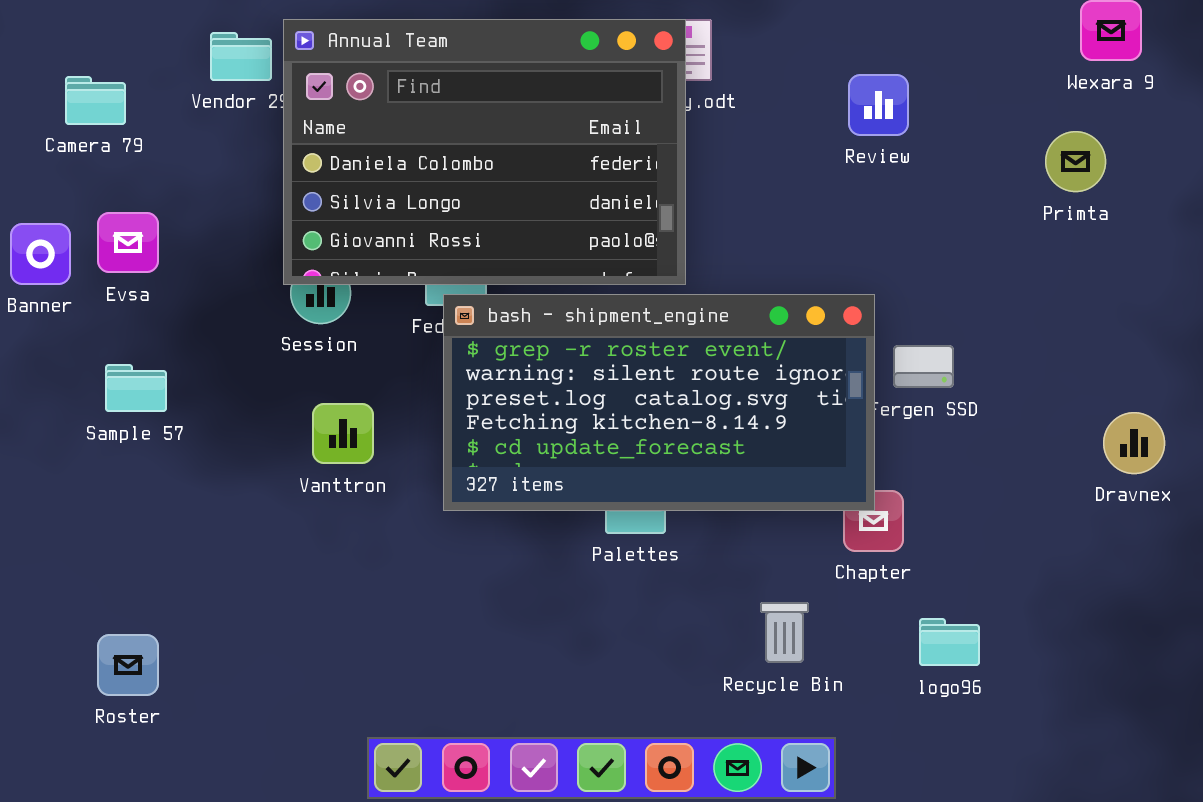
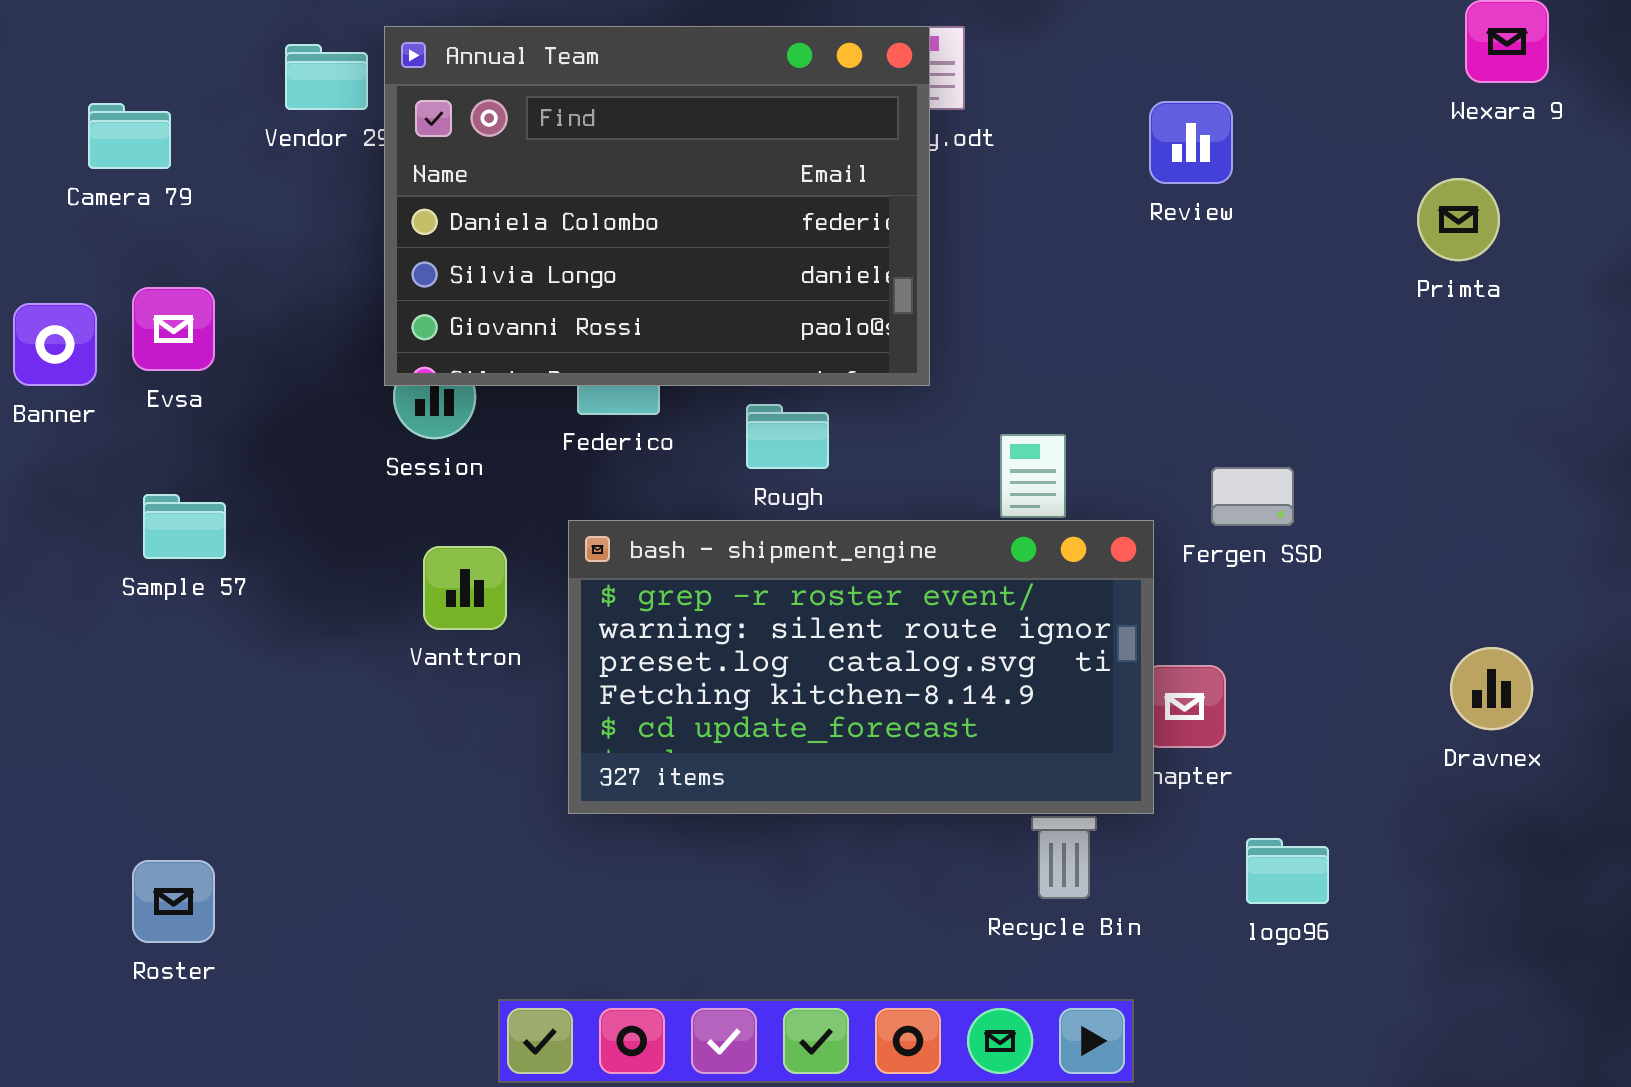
bash - shipment_engine: [443,294,875,511] -> [568,520,1154,814], moved
Dravnex: [1103,412,1165,474] -> [1450,647,1533,730], moved

